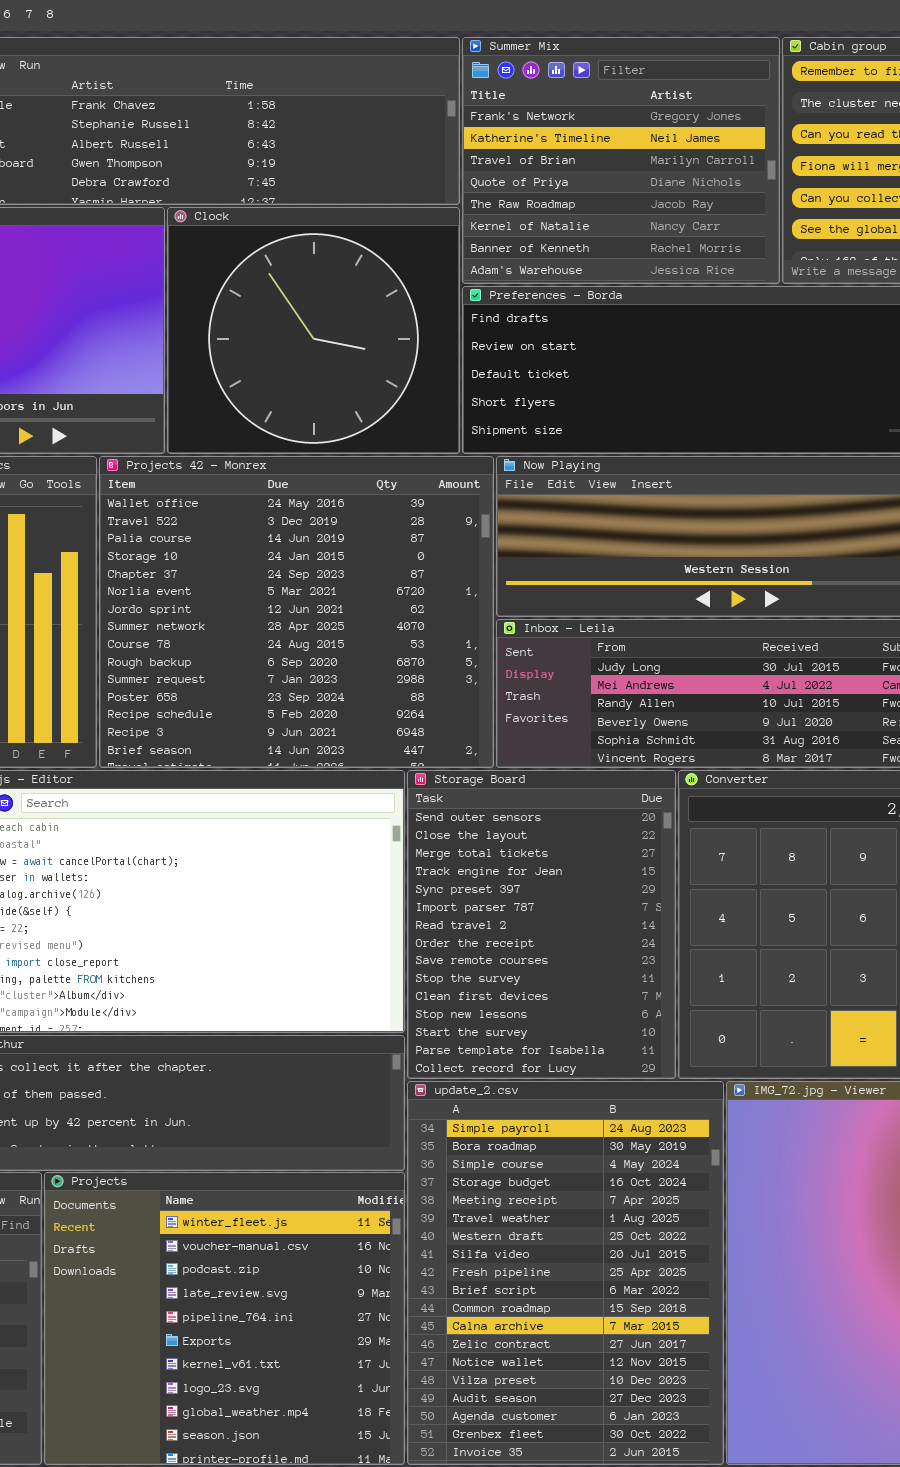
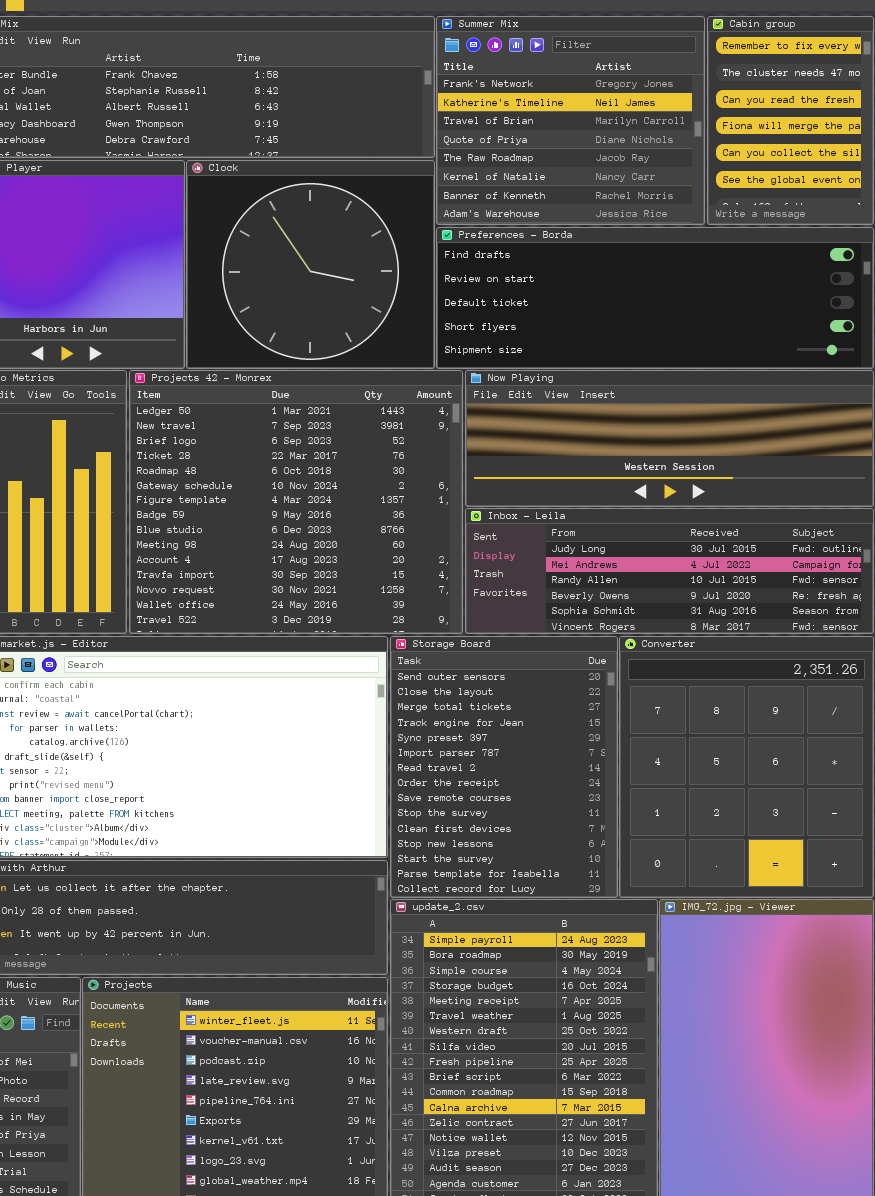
Projects 42 - Monrex: [99,456,494,768] -> [129,370,463,634], scrolled up 13 rows

